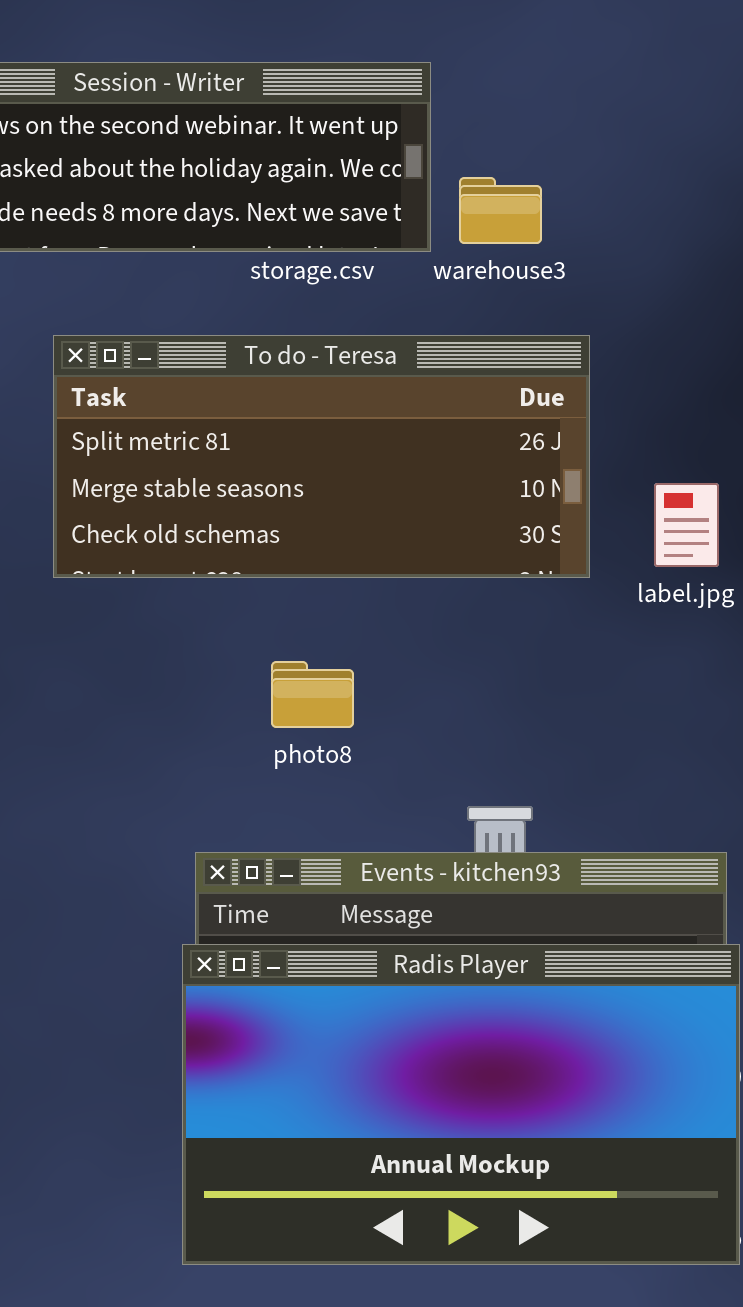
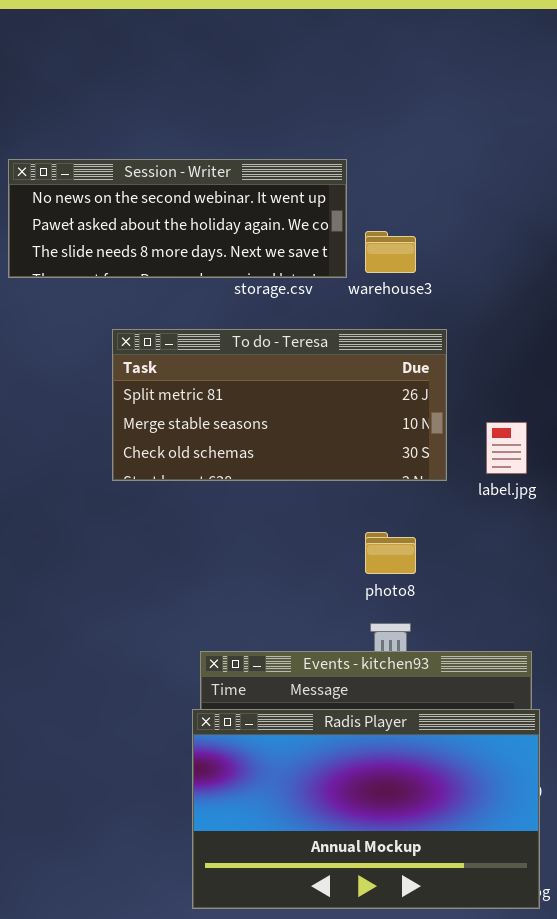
photo8: [271,661,354,728] -> [365,532,416,574], moved

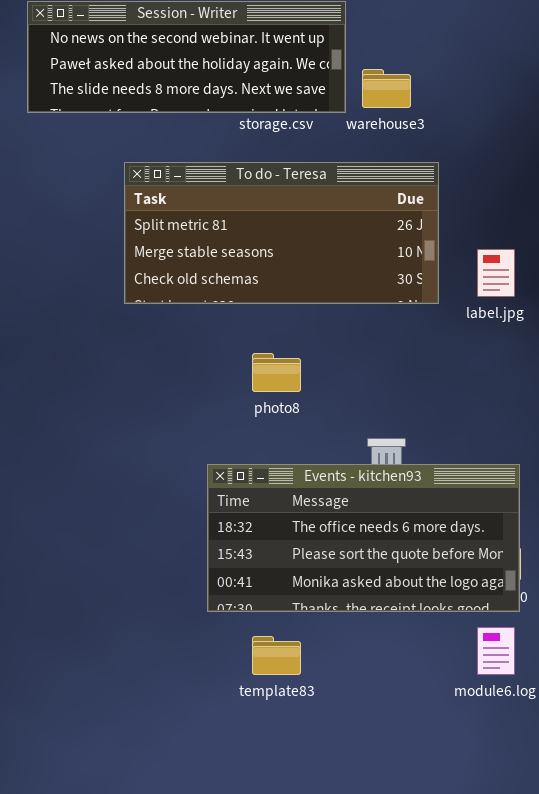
photo8: [365,532,416,574] -> [252,353,301,392], moved
Radis Player: [192,709,540,909] -> none, closed

